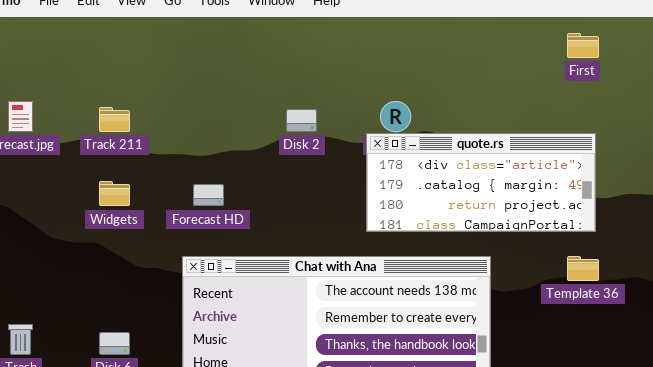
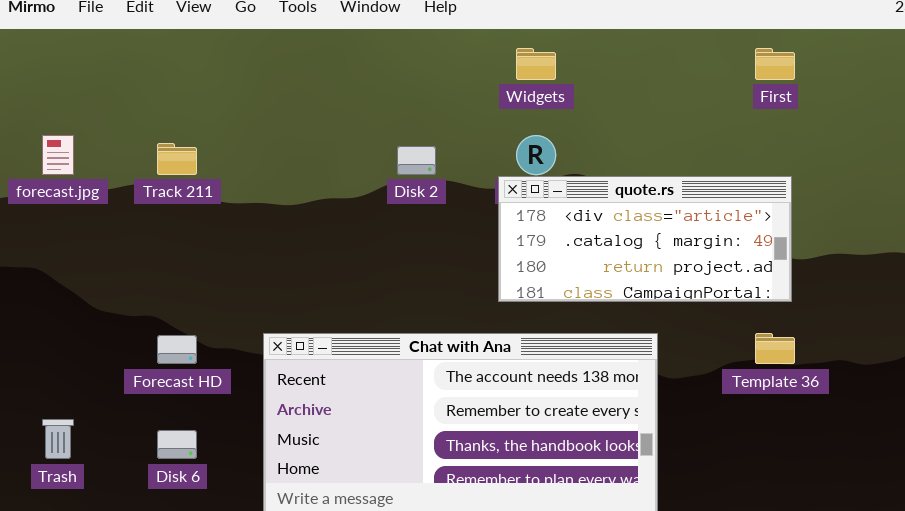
Widgets: [99,181,130,206] -> [516,48,556,80], moved
Forecast HD: [193,184,224,206] -> [157,335,197,364], moved

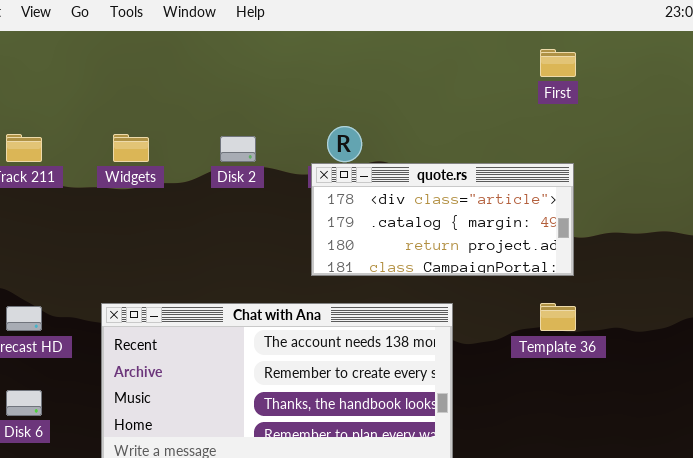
Widgets: [516,48,556,80] -> [113,134,149,162], moved

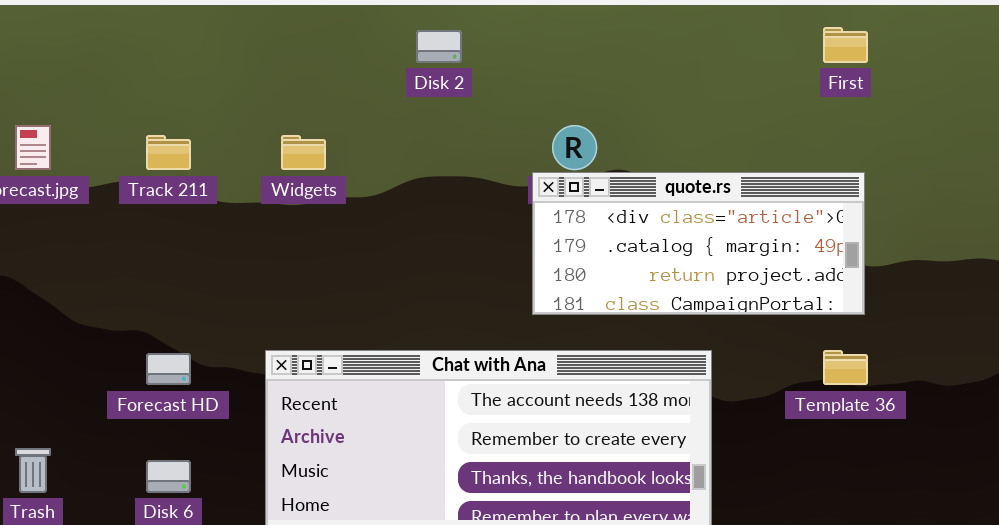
Disk 2: [220,136,256,162] -> [416,30,462,63], moved

